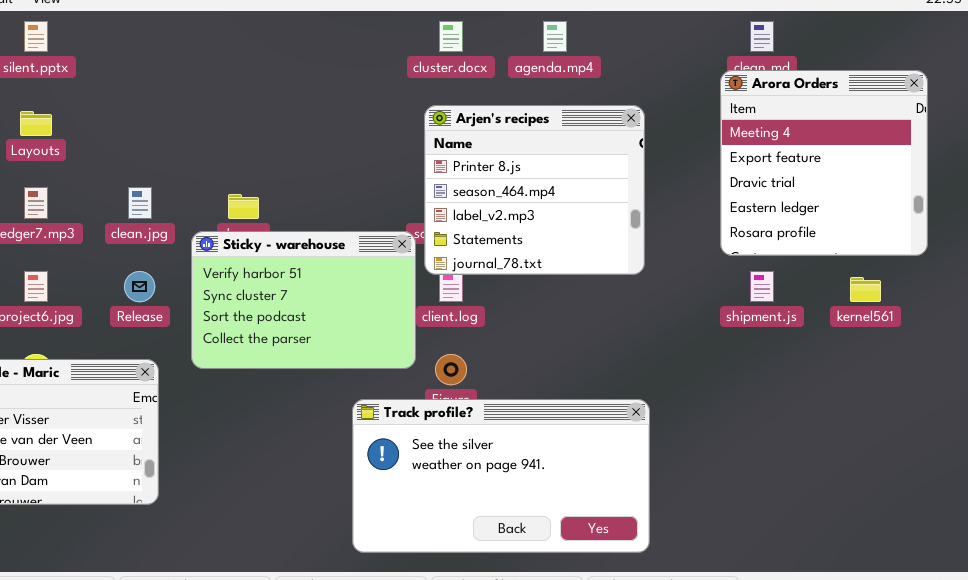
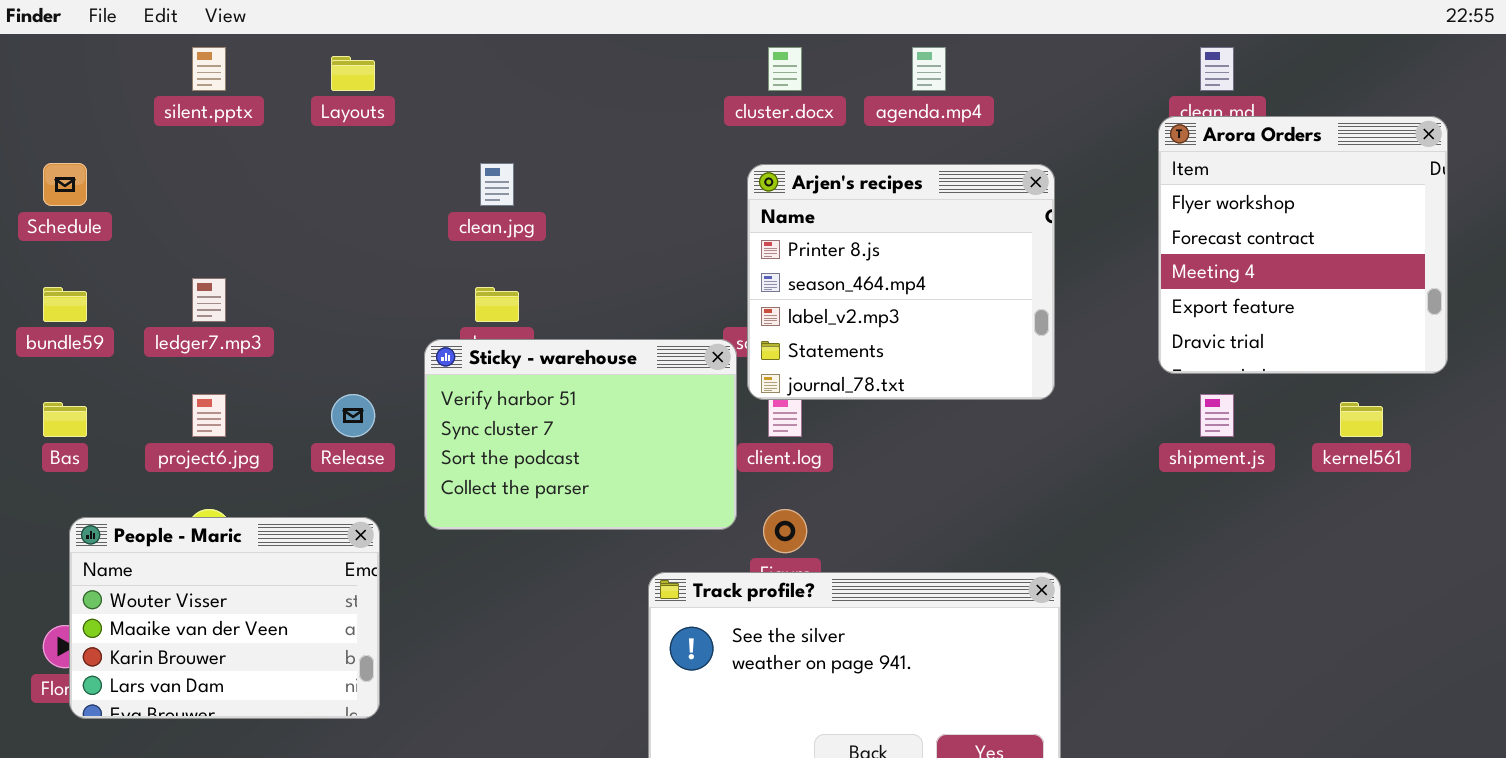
Arora Orders: [720,70,928,256] -> [1158,116,1448,374], scrolled up 2 rows
Layouts: [20,111,52,136] -> [331,56,375,91], moved
clean.jpg: [128,187,152,219] -> [480,163,514,206], moved

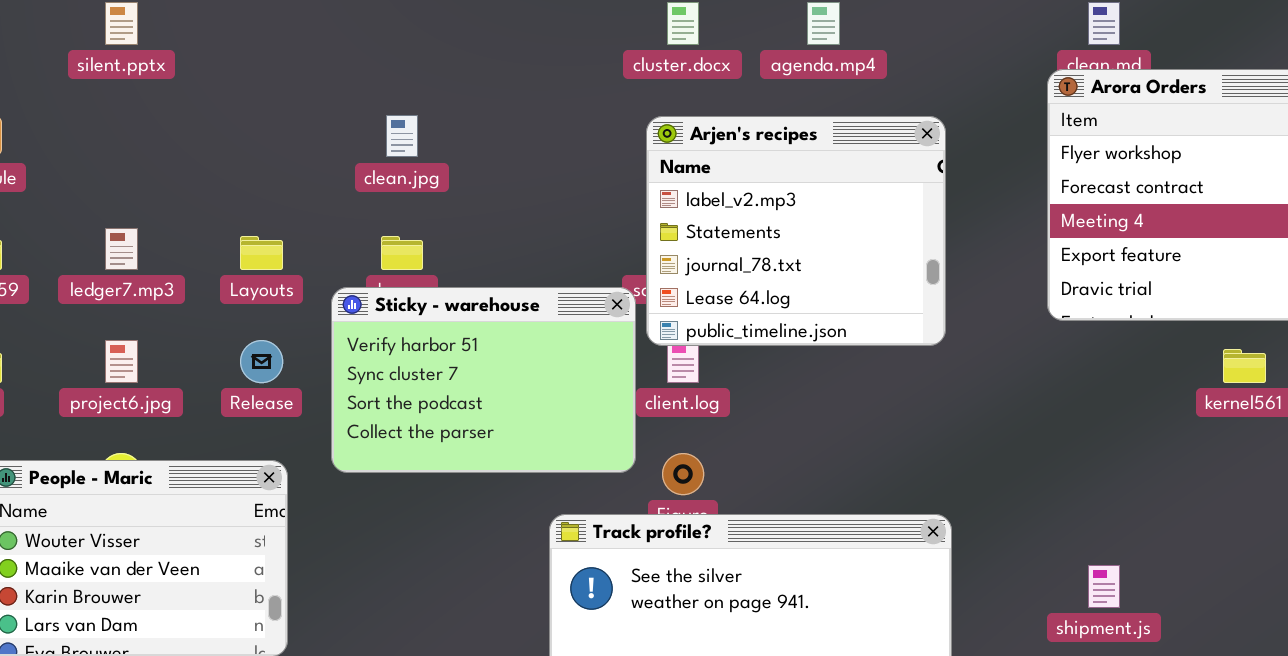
Layouts: [331,56,375,91] -> [240,236,283,270], moved
Arjen's recipes: [747,164,1055,400] -> [646,116,946,346], scrolled down 2 rows
shipment.js: [1200,394,1234,437] -> [1088,565,1120,608], moved

